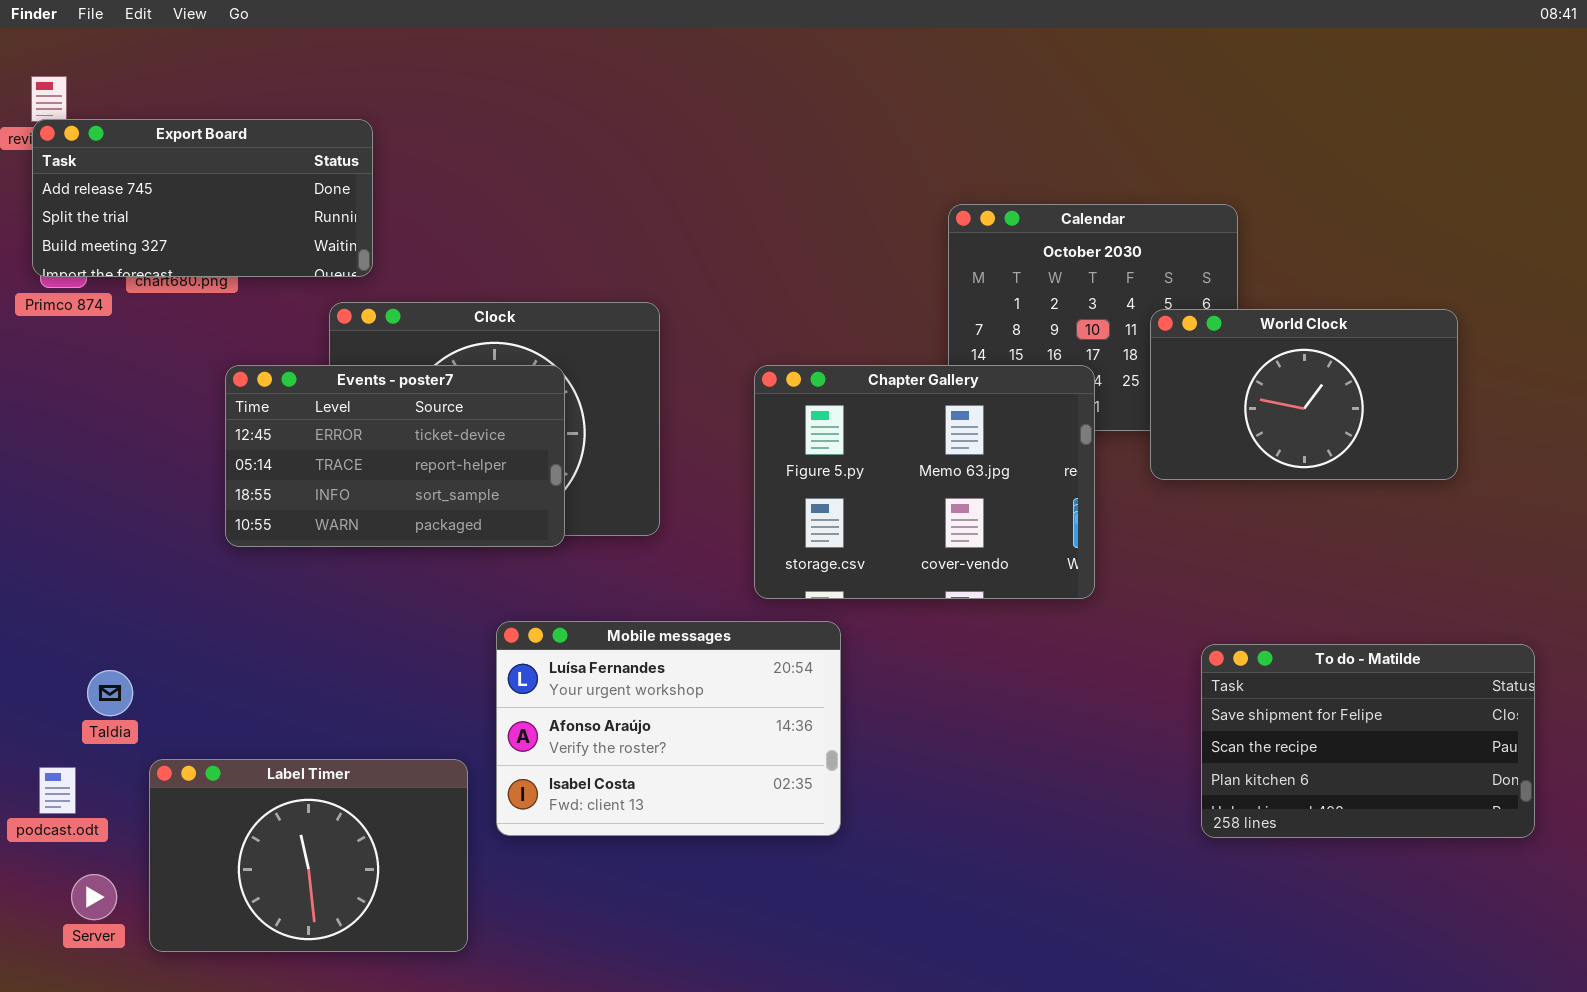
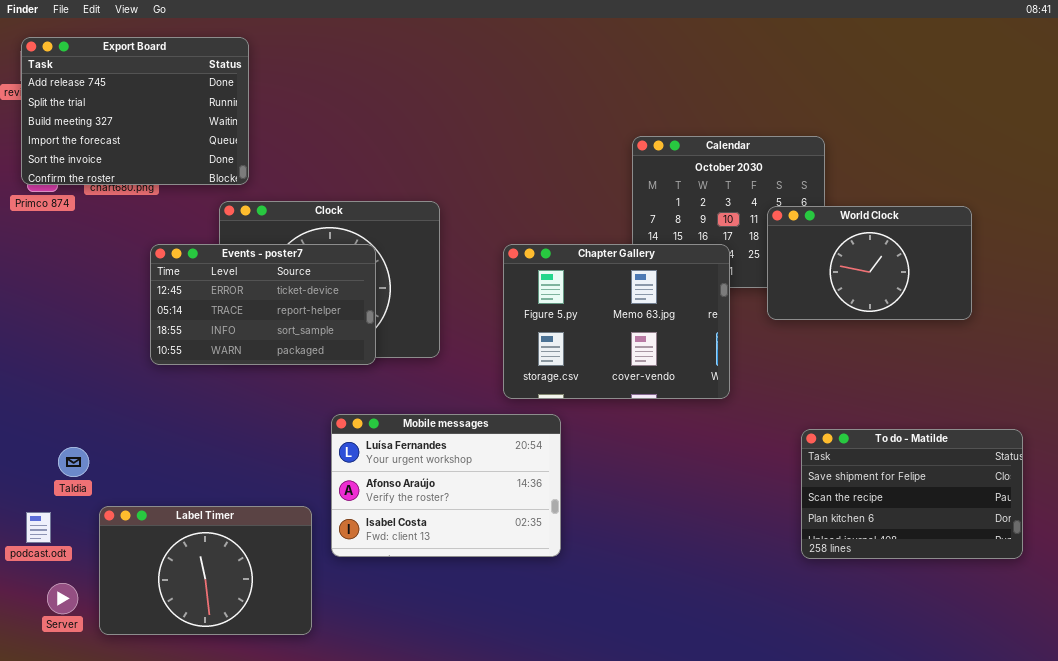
Export Board: [32,119,373,277] -> [21,37,249,185], resized

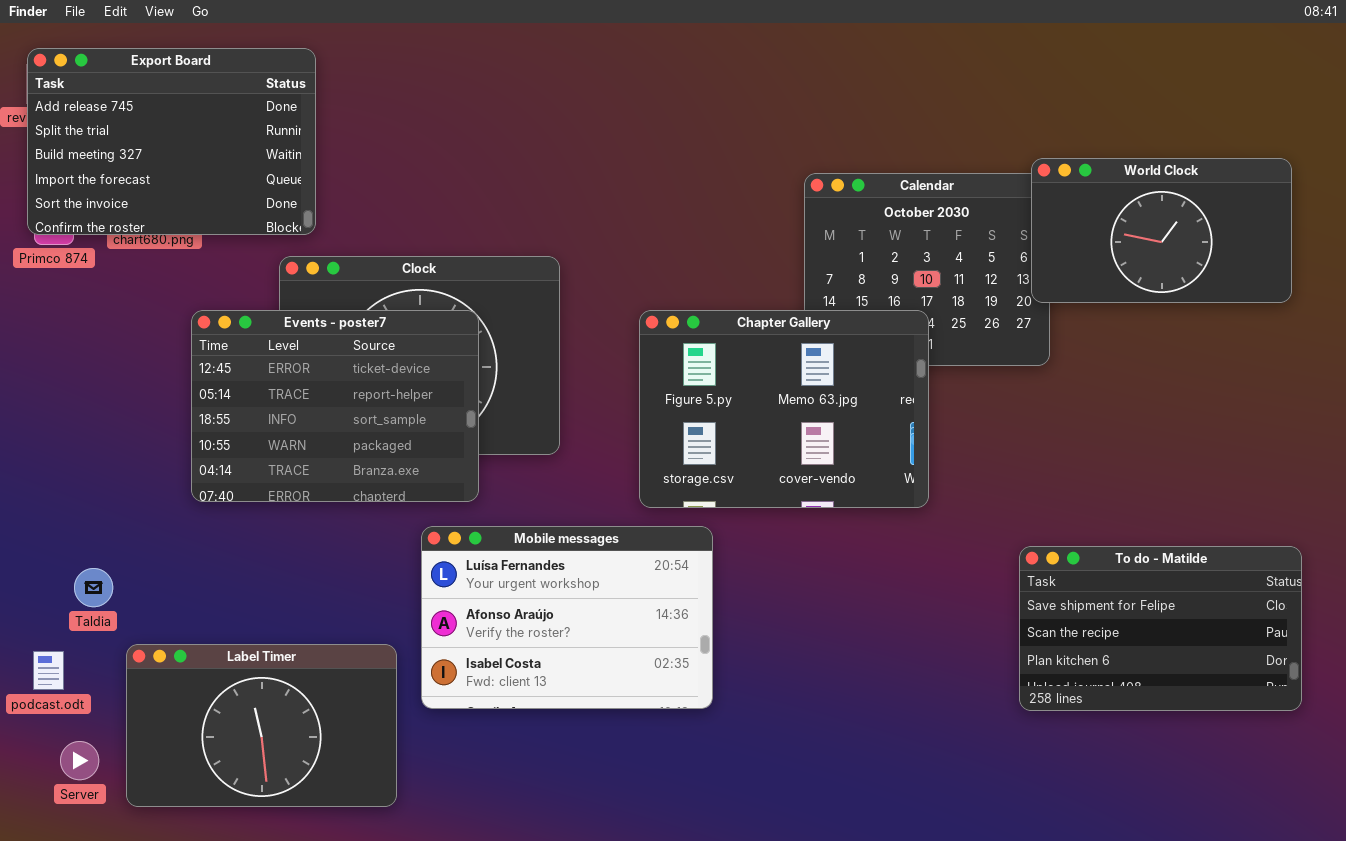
World Clock: [767,206,972,320] -> [1031,158,1292,303], moved
Events - poster7: [150,244,376,365] -> [191,310,479,502], resized

